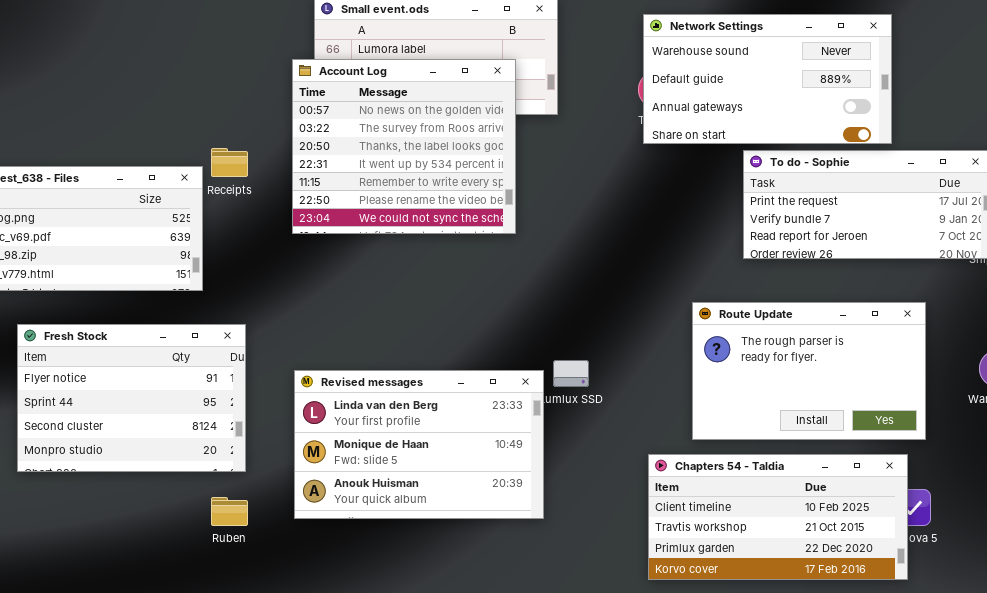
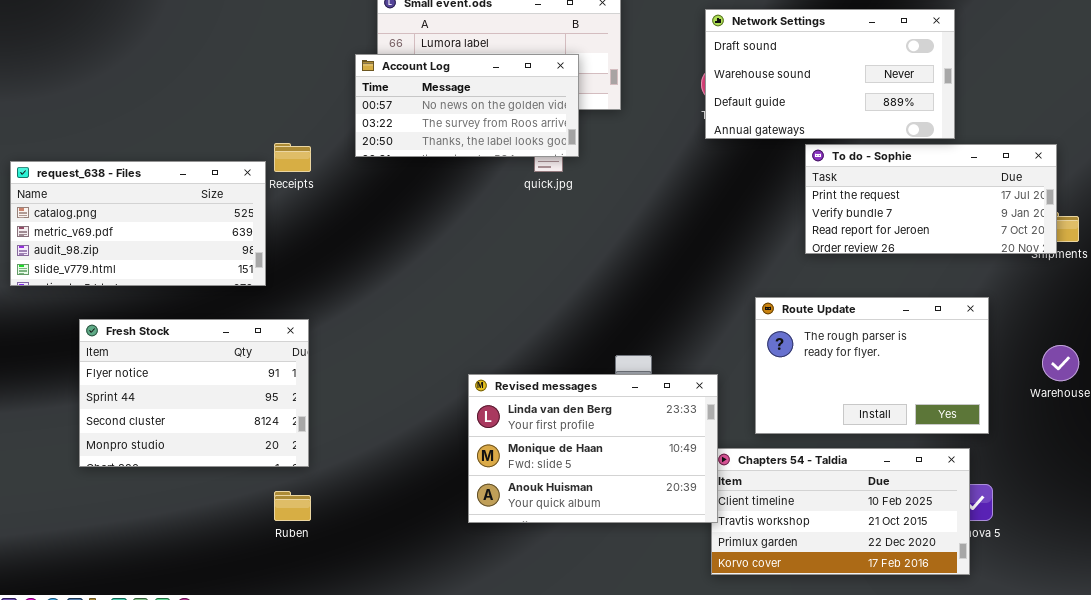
Network Settings: [643,14,892,144] -> [705,9,955,139], scrolled up 1 row
Account Log: [292,59,516,234] -> [355,54,579,157], resized
Revised messages: [294,370,544,519] -> [468,374,718,523], moved

